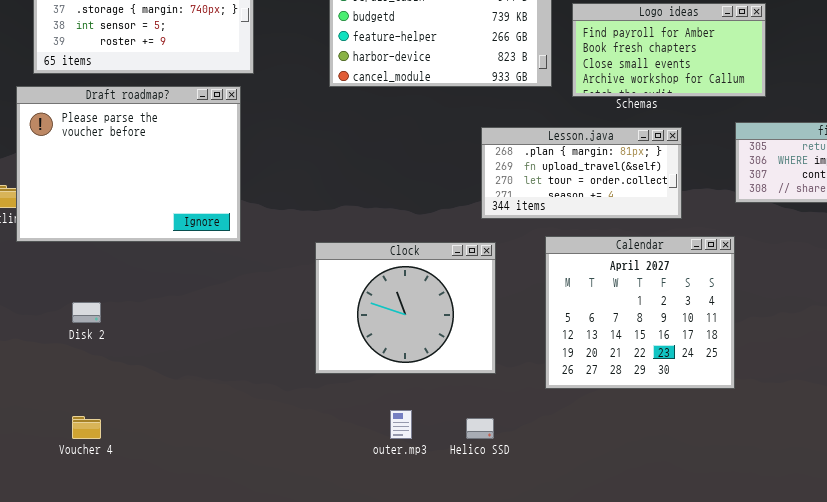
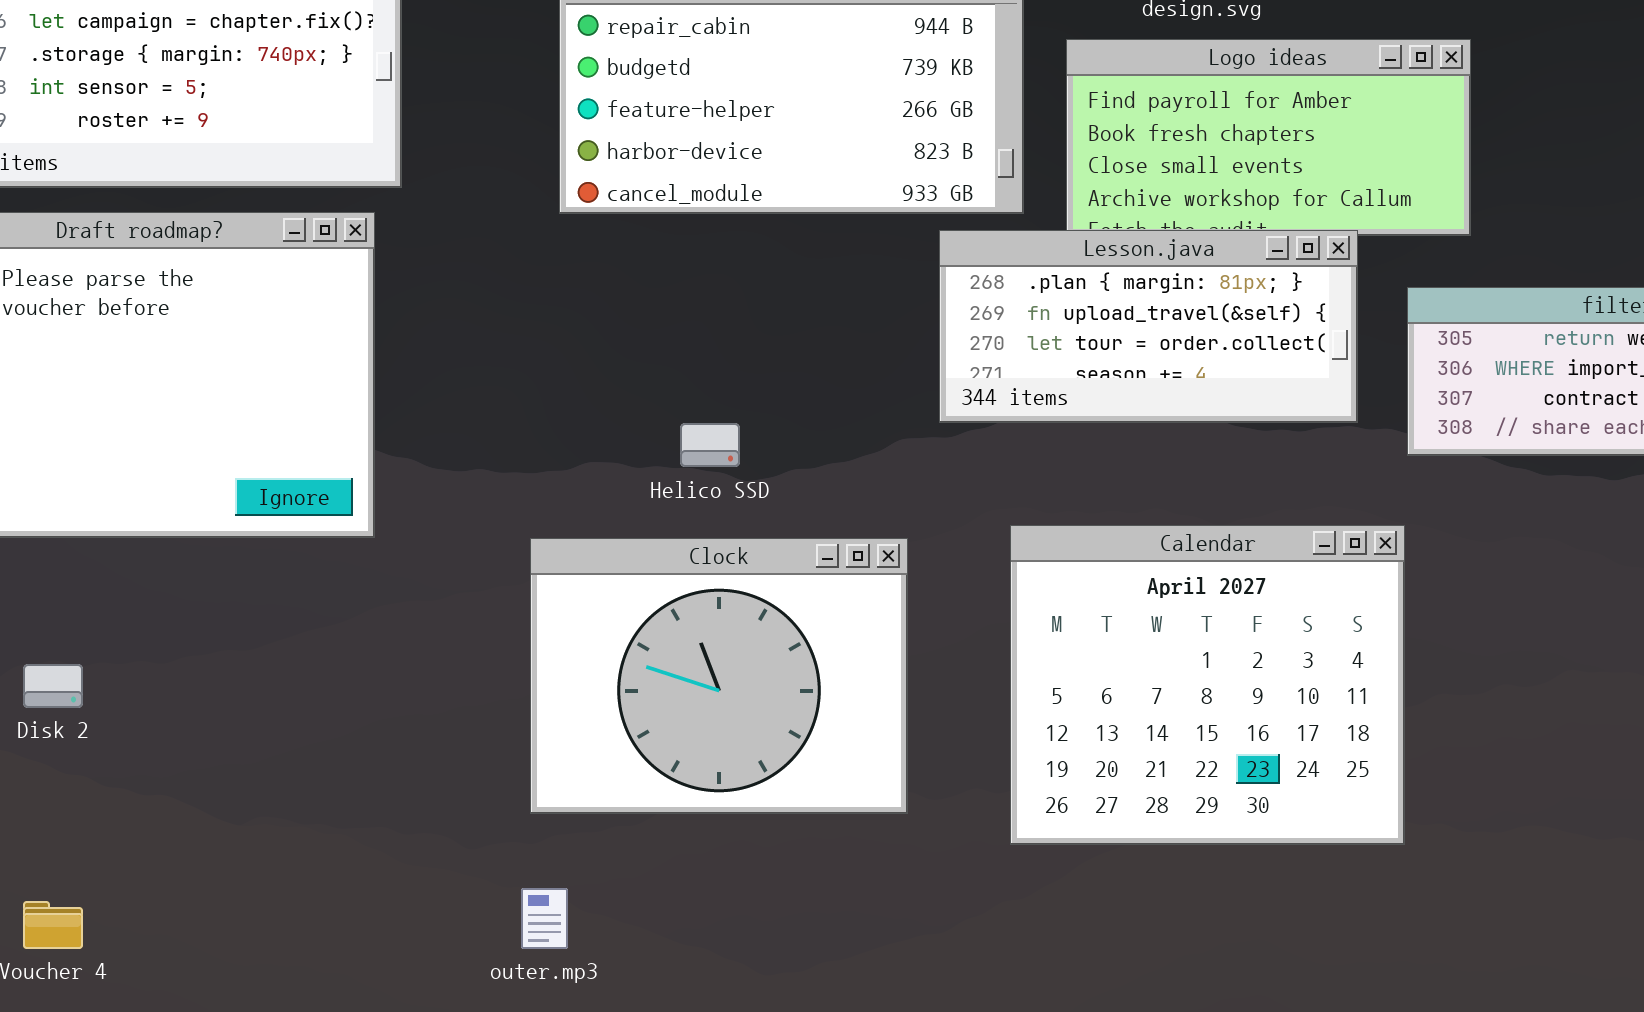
Lesson.java: [481,127,682,219] -> [939,230,1358,423], moved
outer.mp3: [390,410,412,439] -> [521,888,568,949], moved
Helico SSD: [466,418,494,439] -> [680,423,740,467], moved

